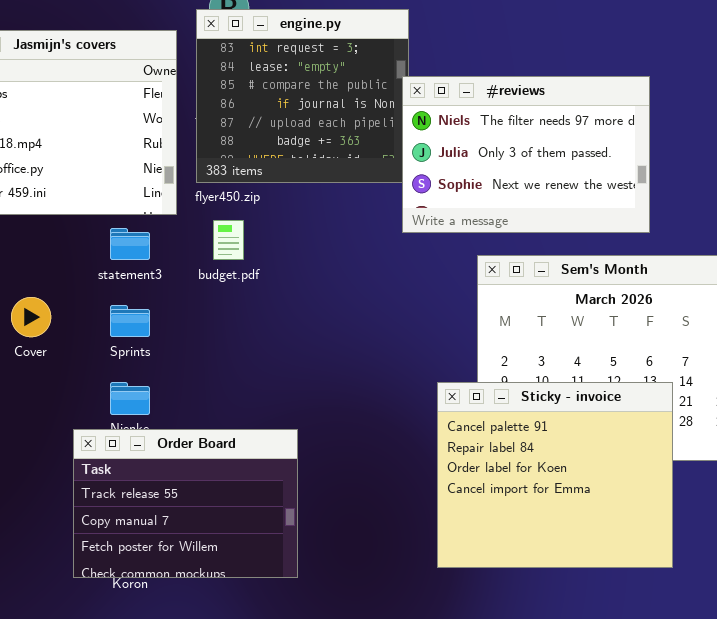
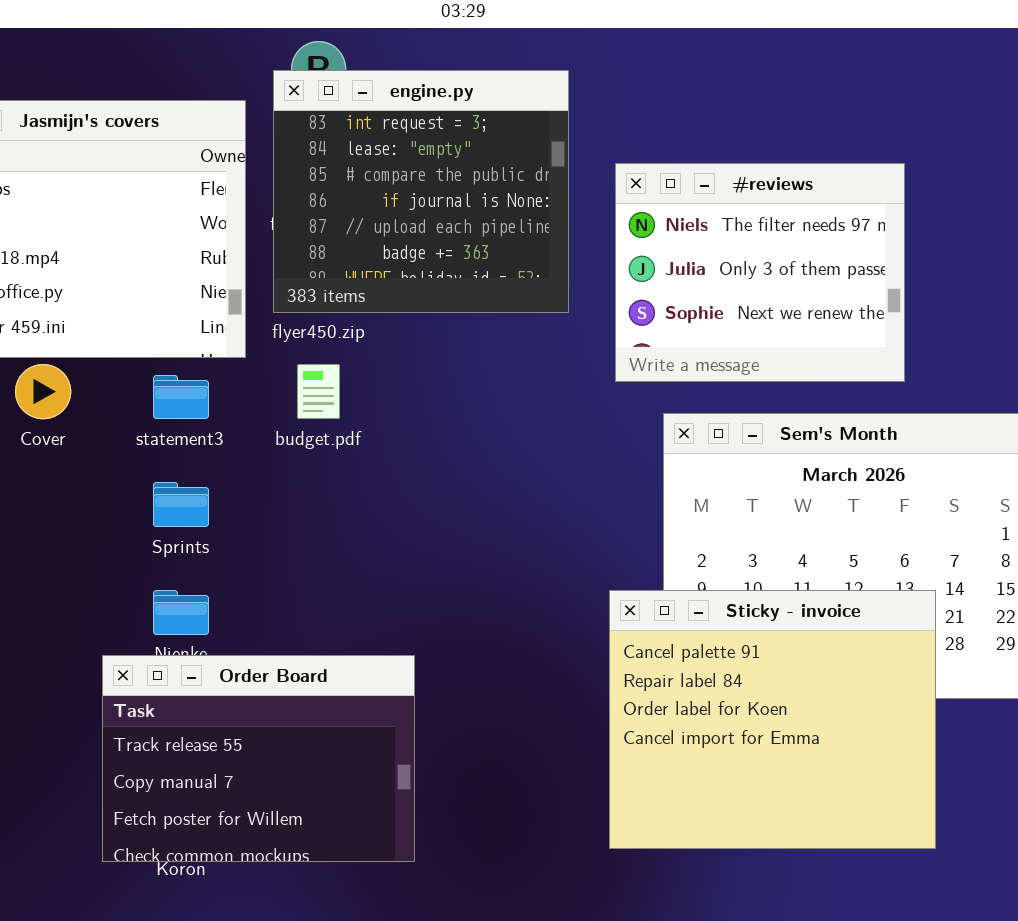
#reviews: [402,76,650,233] -> [615,163,905,382], resized
Cover: [11,297,51,337] -> [15,364,71,419], moved

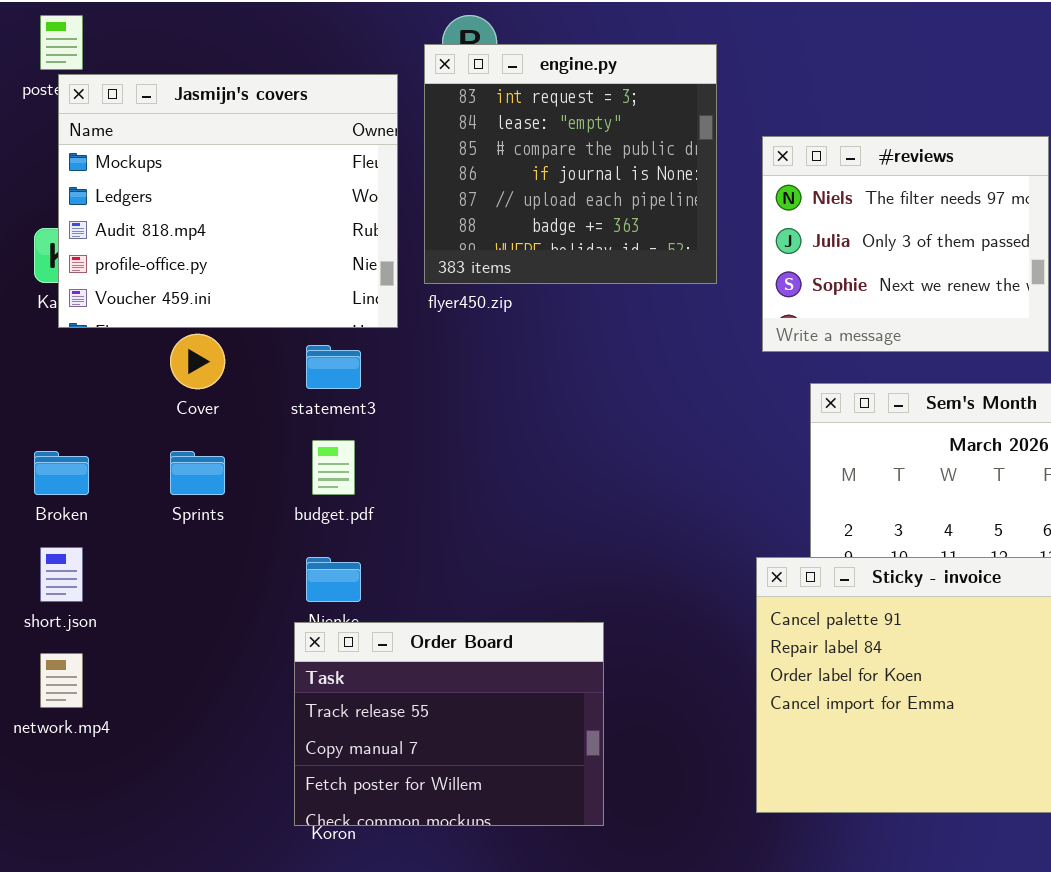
budget.pdf: [297,364,340,419] -> [312,440,355,495], moved
Sprints: [153,482,209,527] -> [170,451,225,495], moved
Order Board: [102,655,415,862] -> [294,622,604,826], moved

